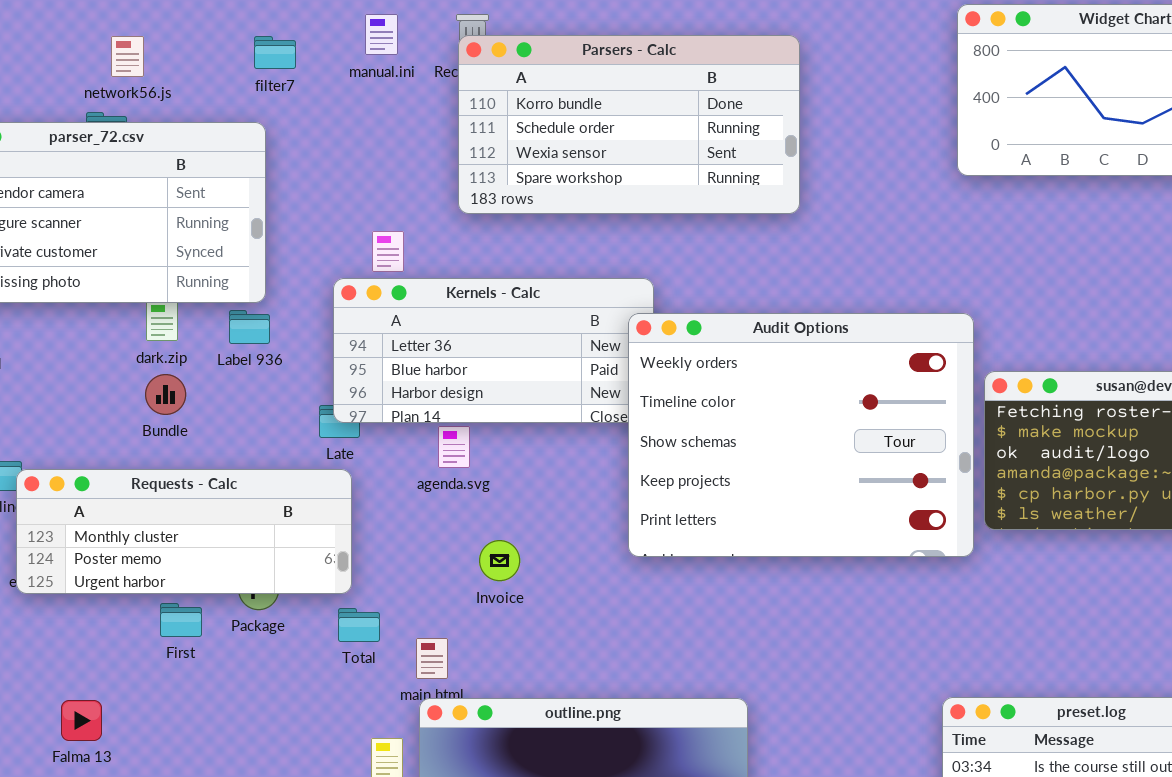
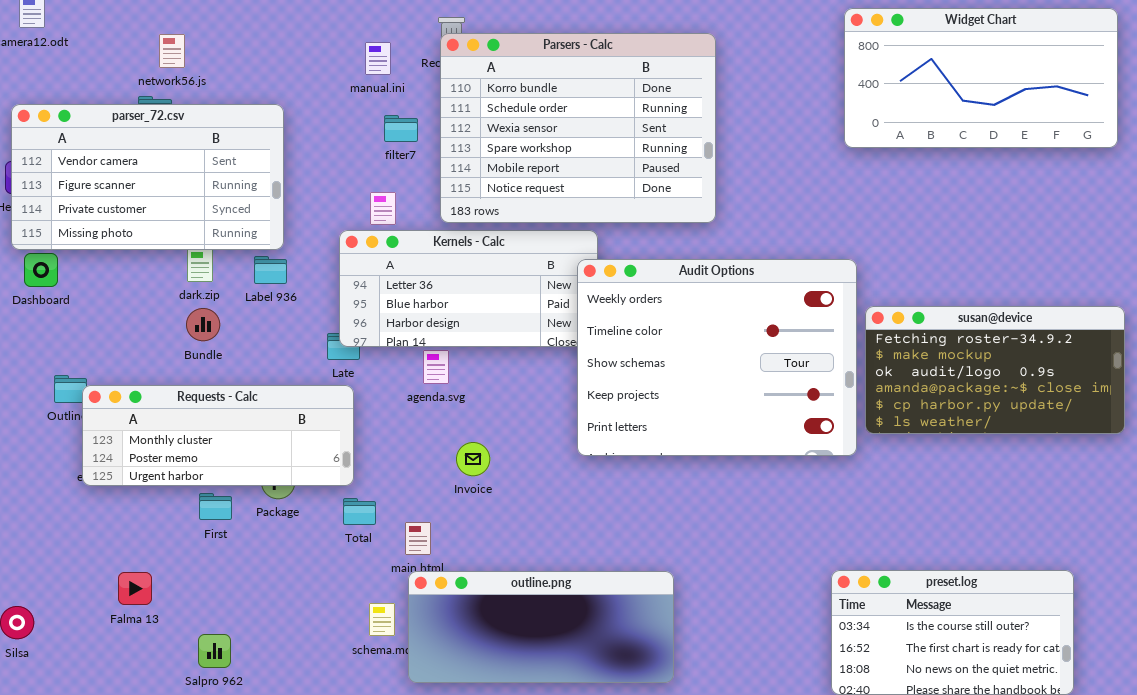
manual.ini: [365,14,398,55] -> [365,42,391,75], moved
Parsers - Calc: [458,35,800,214] -> [440,33,716,223], resized
filter7: [254,36,296,69] -> [384,115,418,142], moved

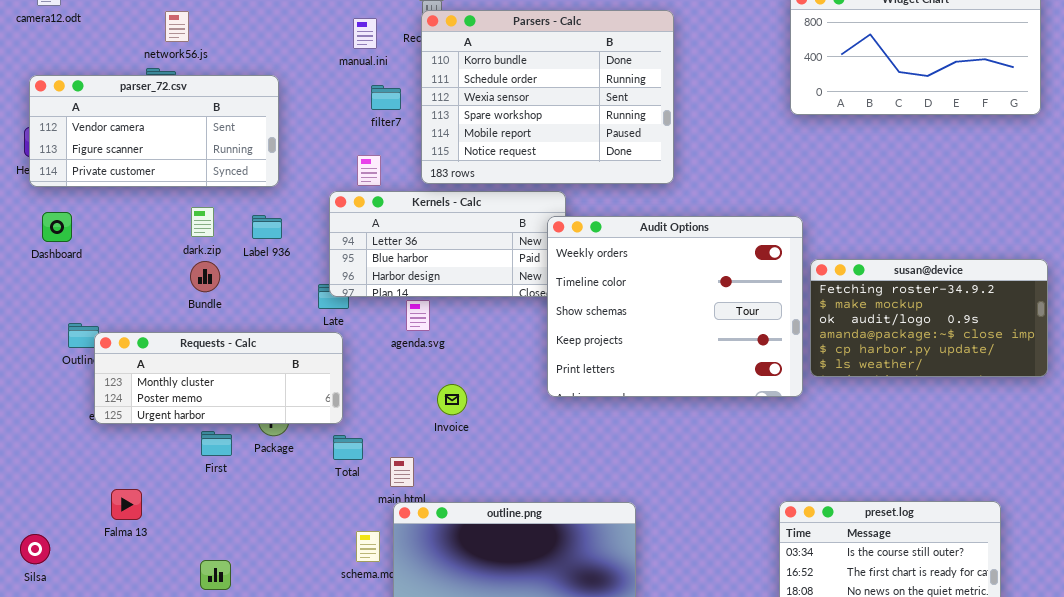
parser_72.csv: [11,104,284,250] -> [29,75,279,187], resized
Falma 13: [118,572,152,605] -> [111,489,142,520], moved

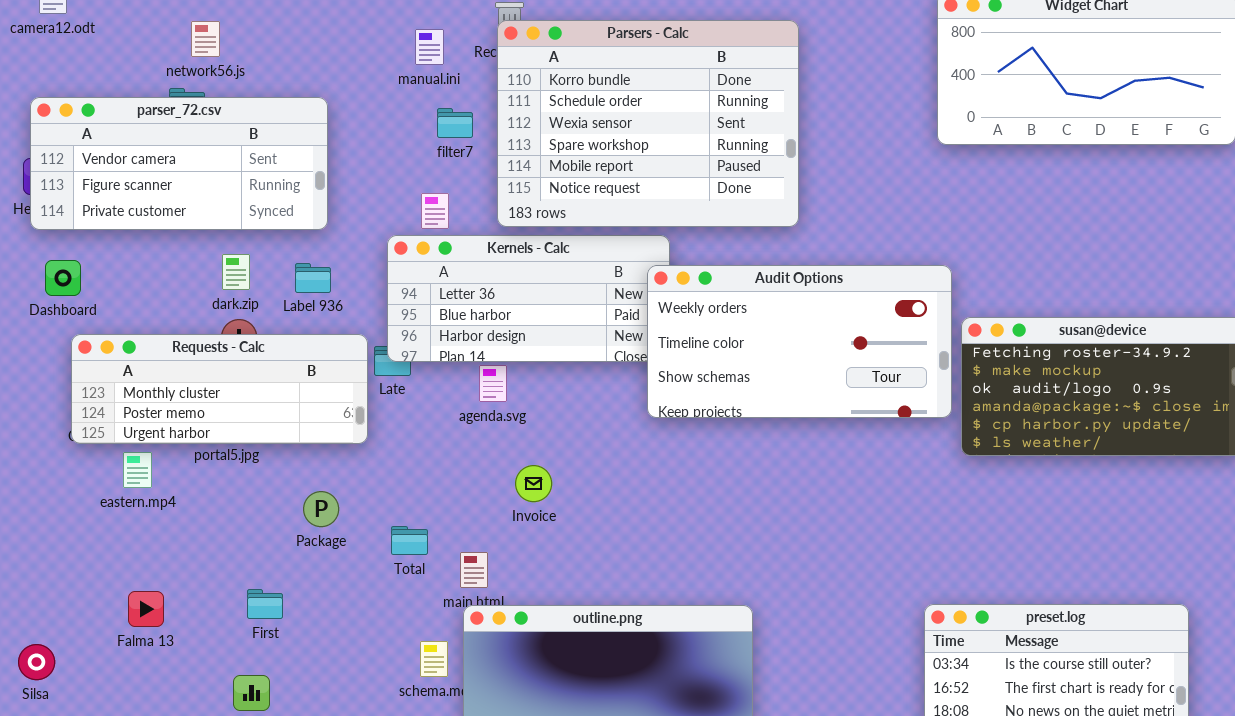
Audit Options: [547,216,803,397] -> [647,265,952,418], resized
Requests - Calc: [94,332,343,424] -> [71,334,368,444], moved
First: [201,431,232,456] -> [247,589,283,619], moved

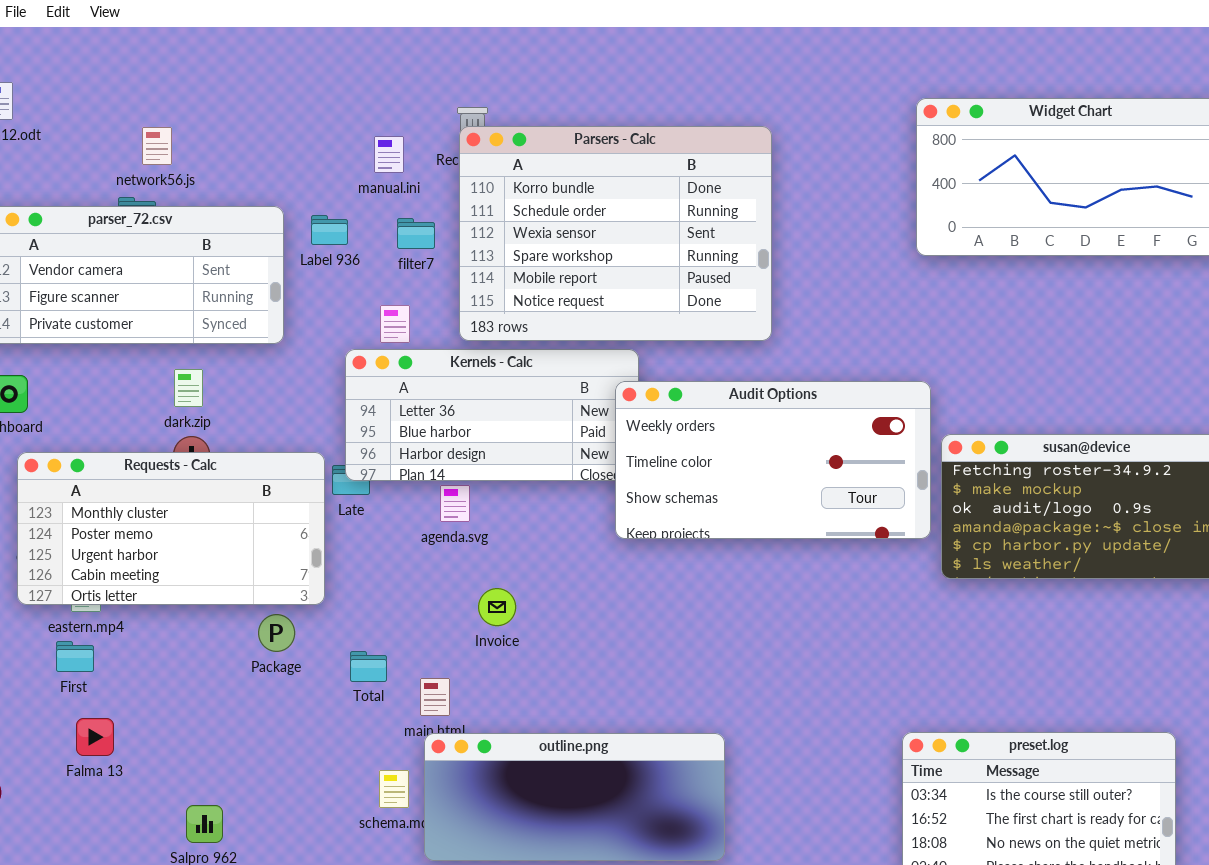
Label 936: [295,263,331,293] -> [311,215,348,245], moved
Requests - Calc: [71,334,368,444] -> [17,452,325,605], resized
First: [247,589,283,619] -> [56,641,94,672], moved

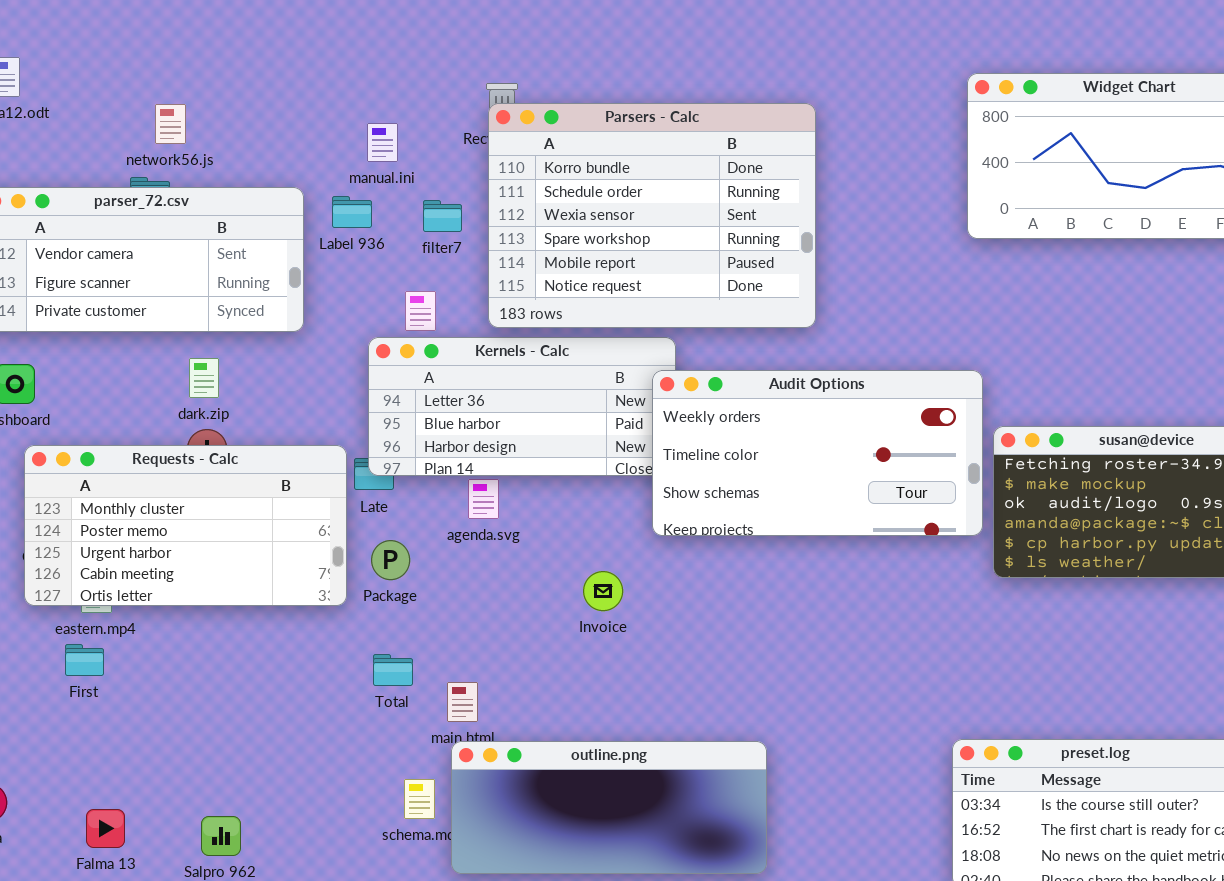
manual.ini: [374,136,404,173] -> [367,123,398,162], moved
Invoice: [478,588,516,626] -> [583,571,623,611], moved
Package: [258,614,295,652] -> [371,540,410,580], moved
Falma 13: [76,718,114,756] -> [86,809,125,848], moved

